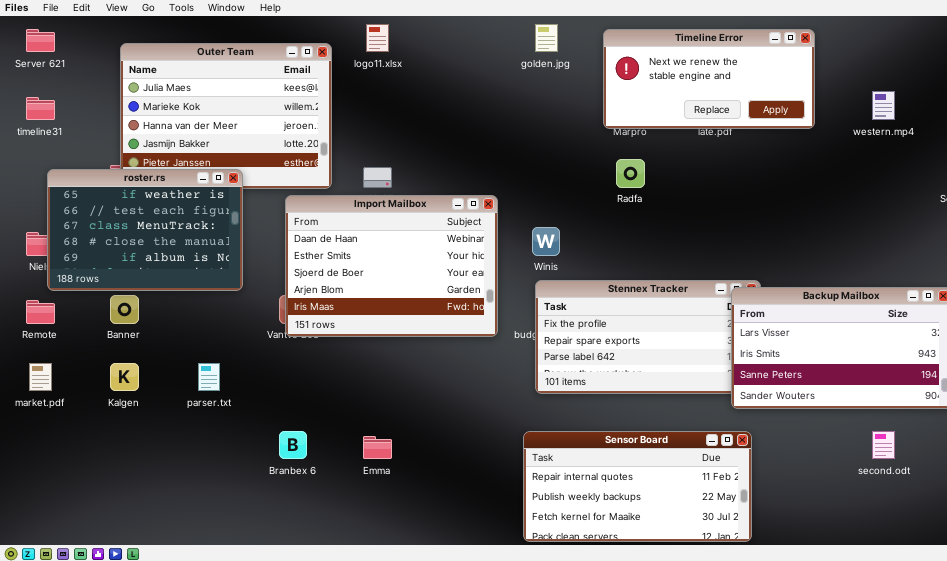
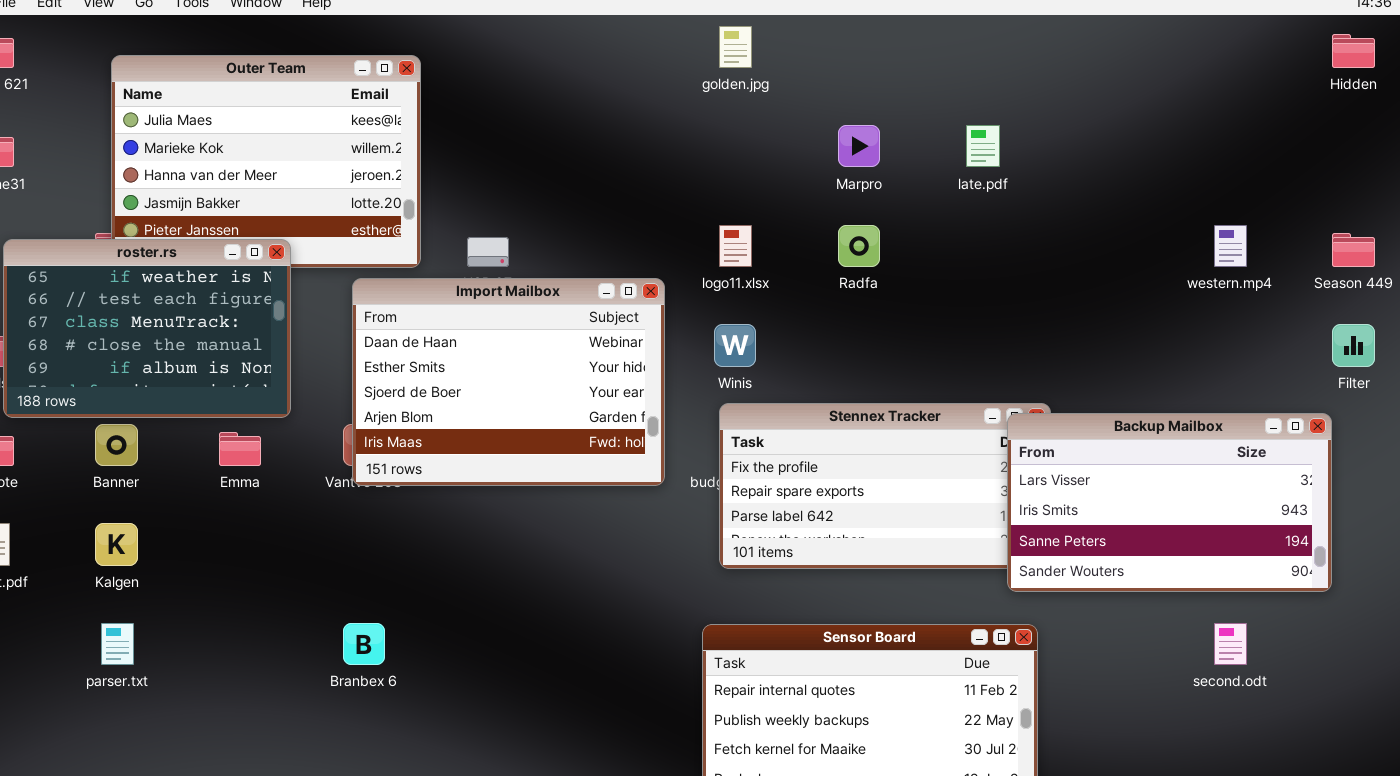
logo11.xlsx: [366,24,389,52] -> [719,225,752,267], moved
Timeline Error: [603,29,815,129] -> none, closed
western.mp4: [872,91,895,120] -> [1214,225,1247,267], moved
parser.txt: [198,363,220,391] -> [101,623,134,665], moved
Emma: [363,436,392,459] -> [219,432,261,466], moved

